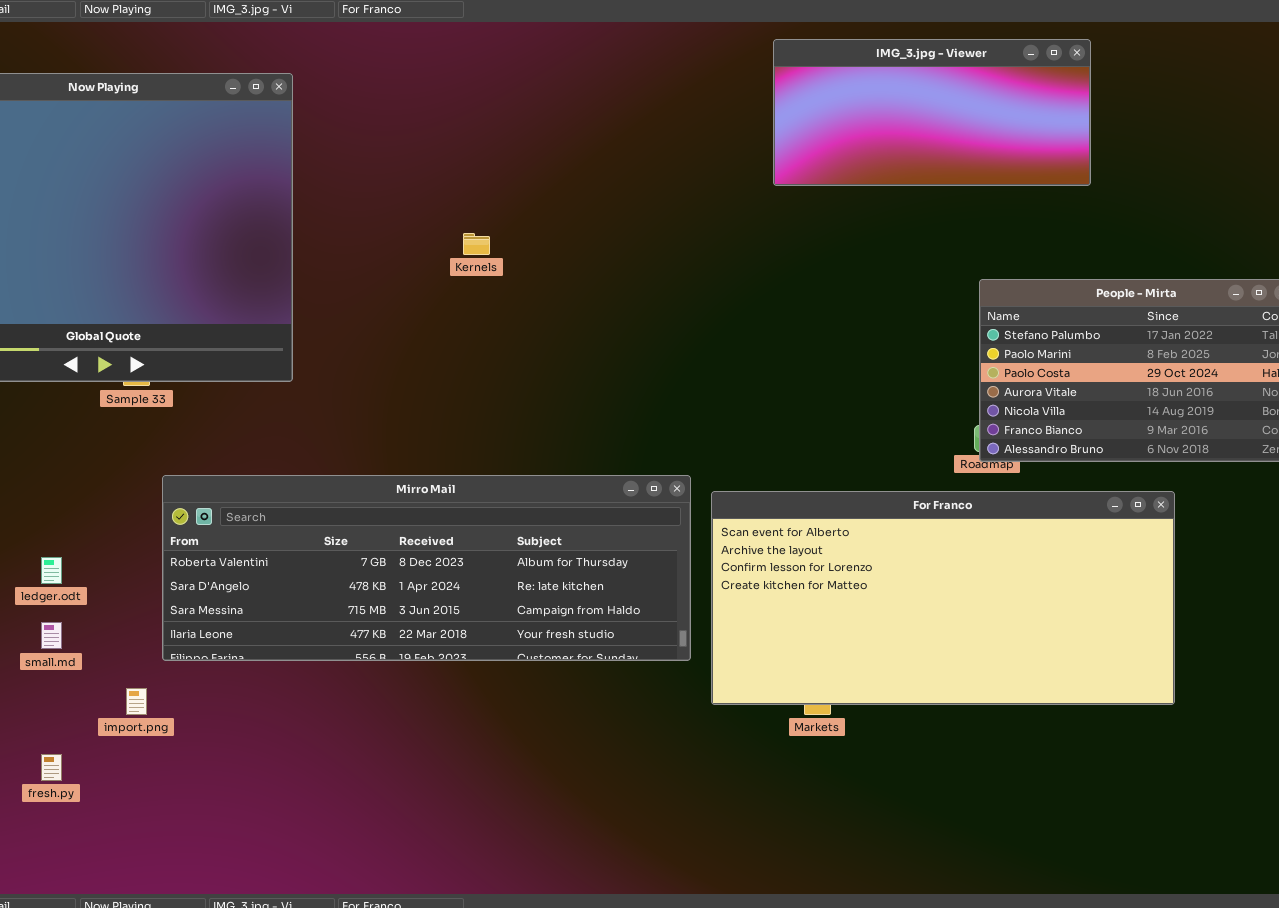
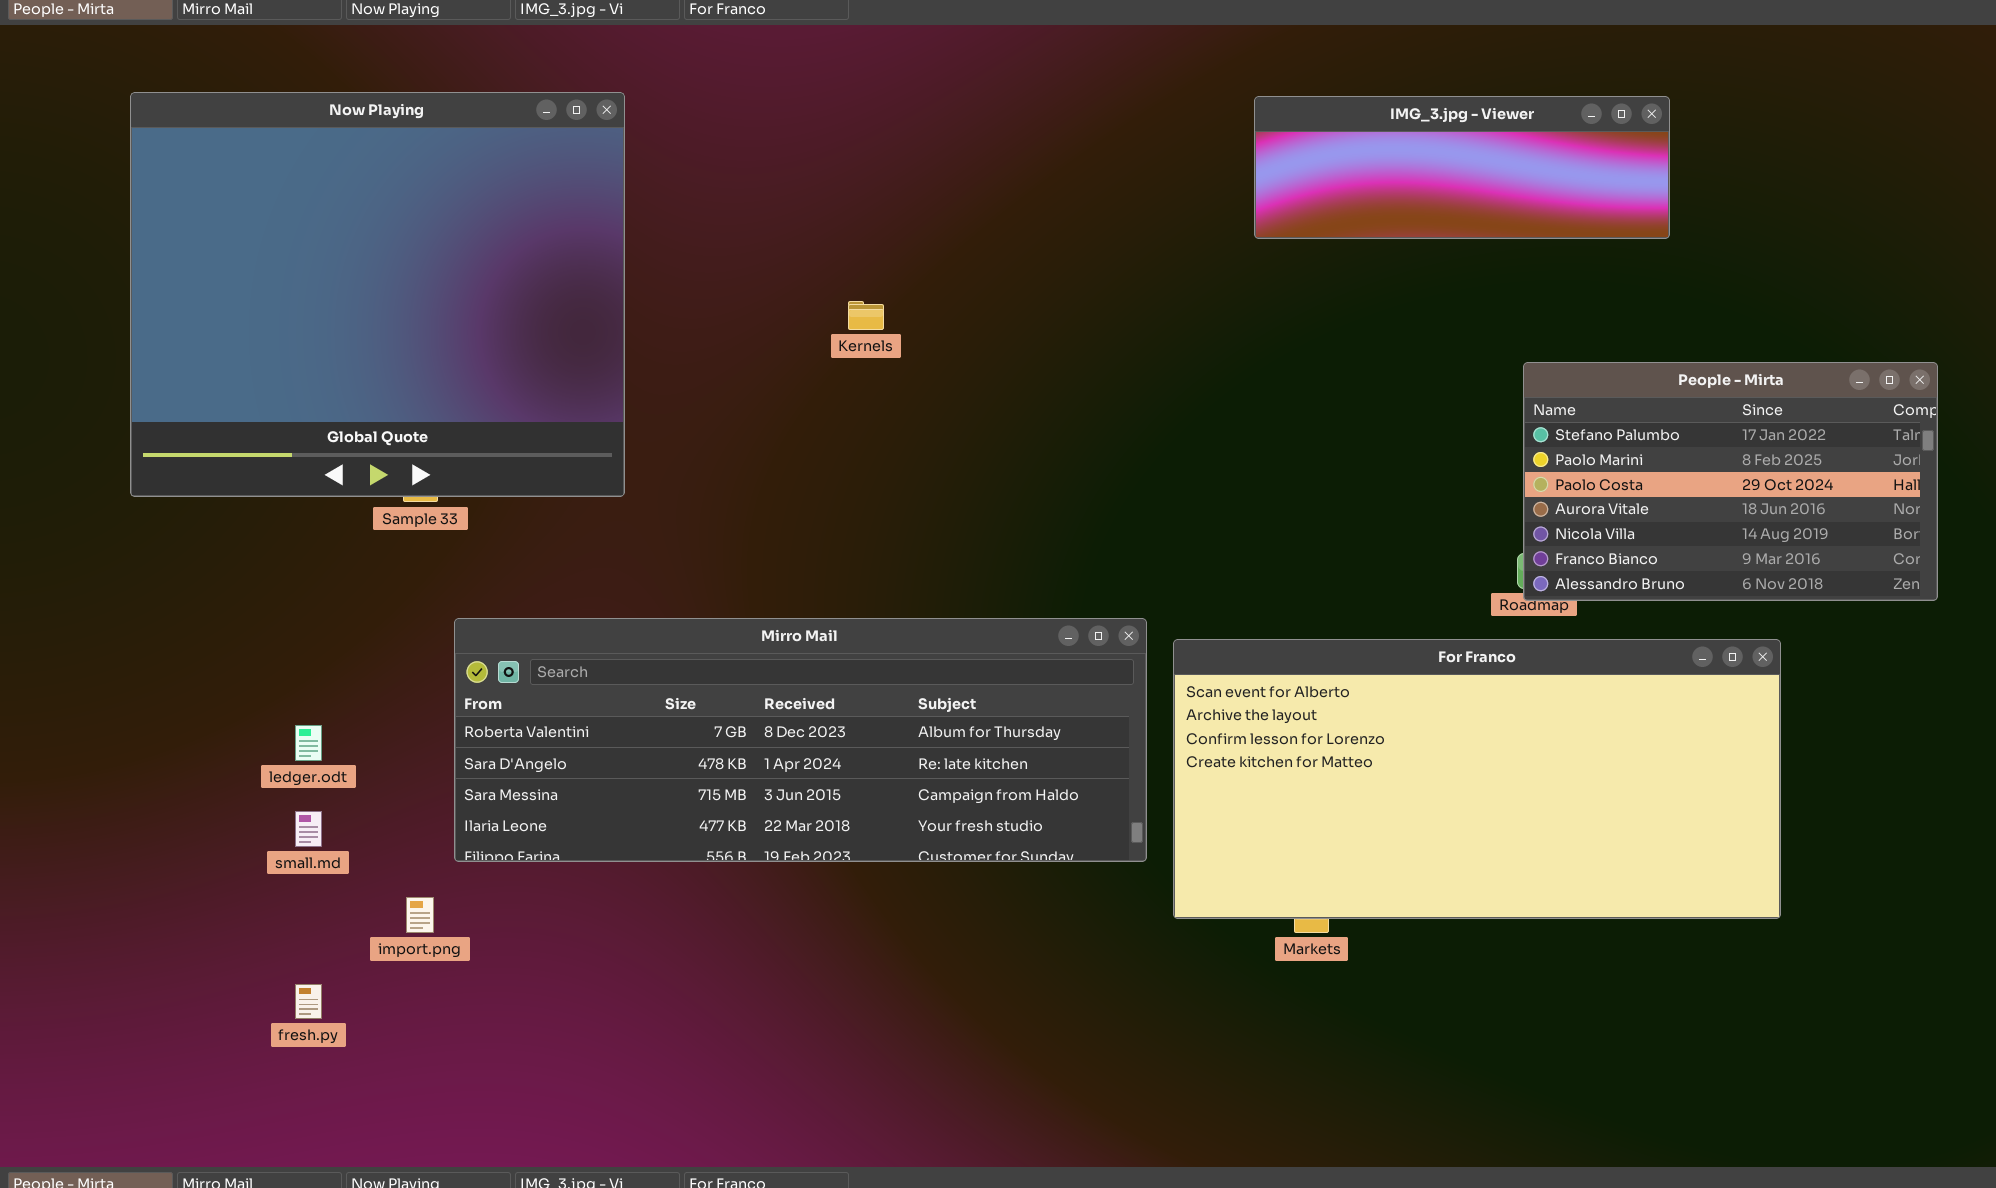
IMG_3.jpg - Viewer: [773,39,1091,186] -> [1254,96,1670,239], resized

